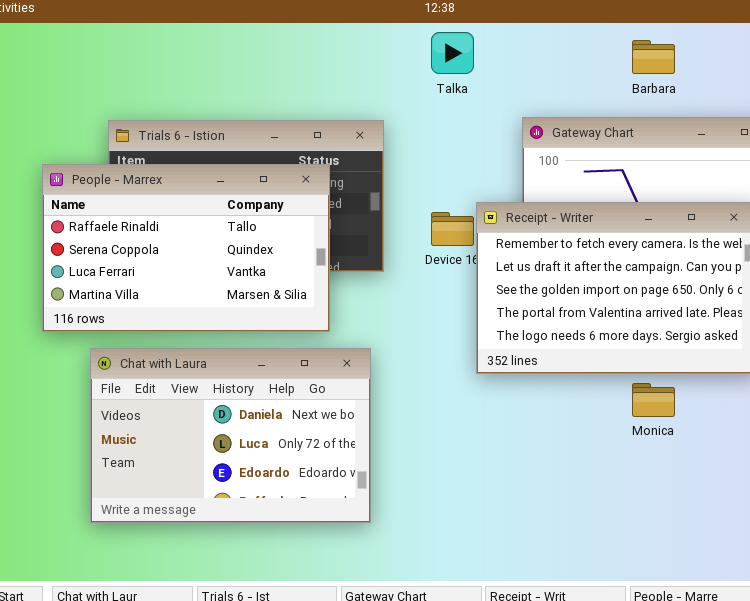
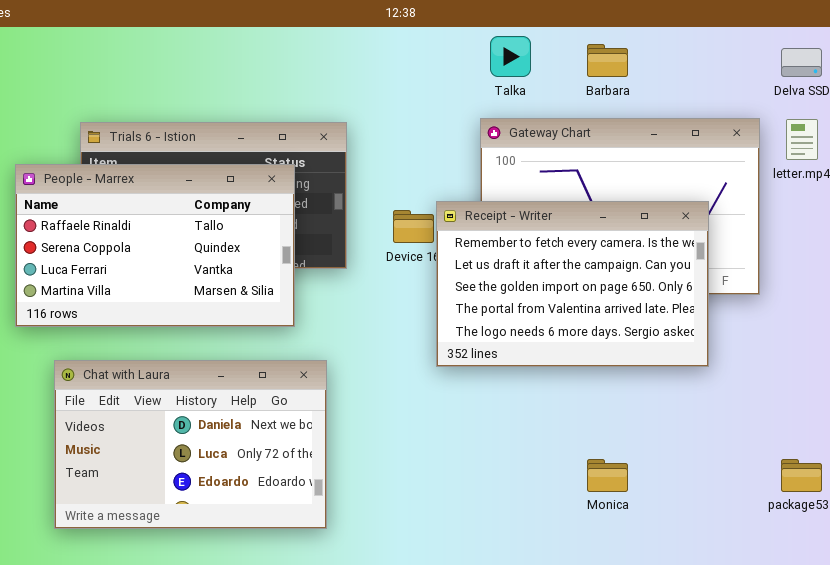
Talka: [431,32,474,74] -> [490,36,531,77], moved
Chat with Laura: [90,348,371,523] -> [54,360,327,529], moved
Monica: [632,383,675,417] -> [587,459,628,492], moved

